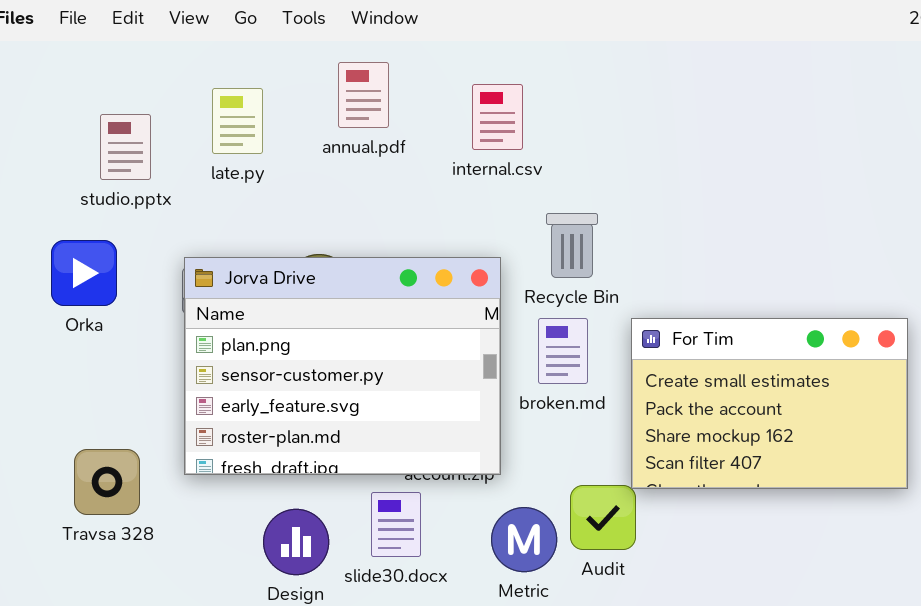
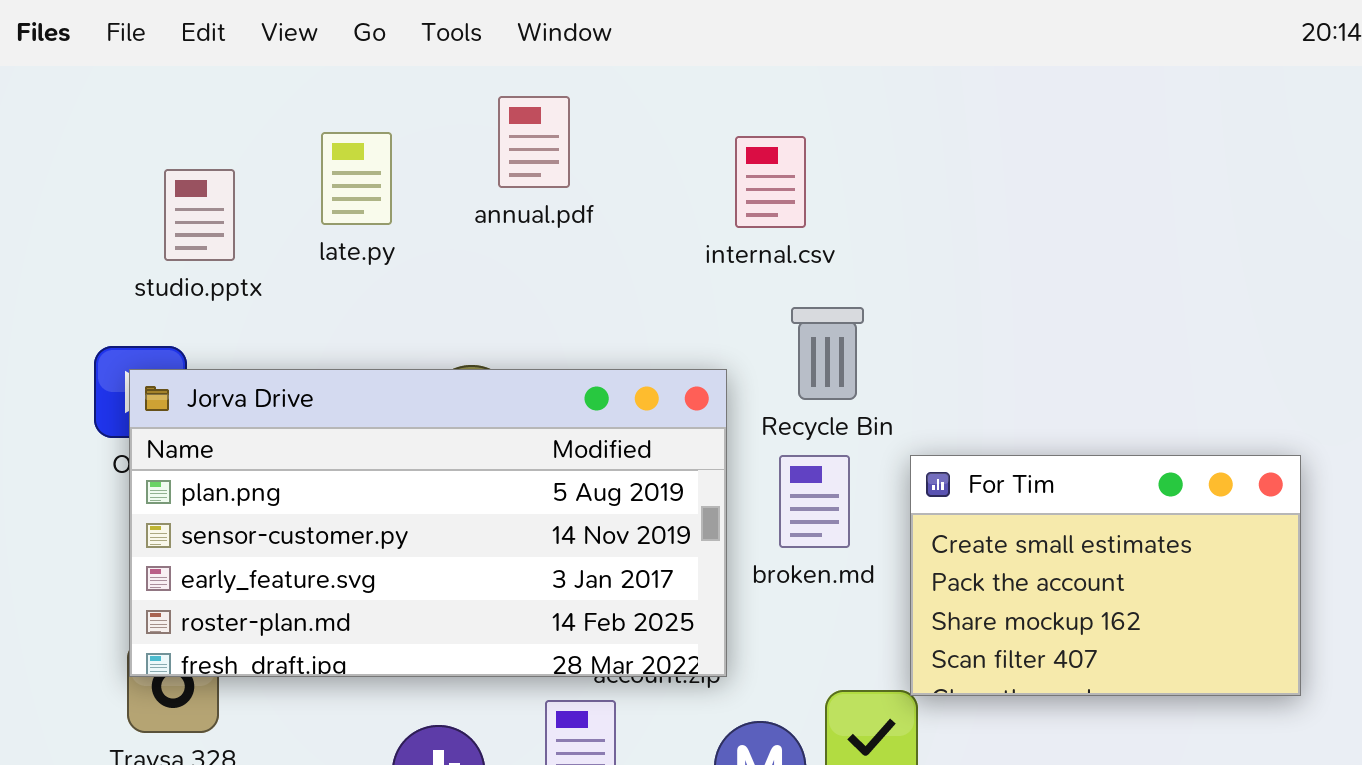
internal.csv: [472,84,523,150] -> [735,136,806,228], moved
Jorva Drive: [184,257,501,475] -> [129,369,727,677], resized

